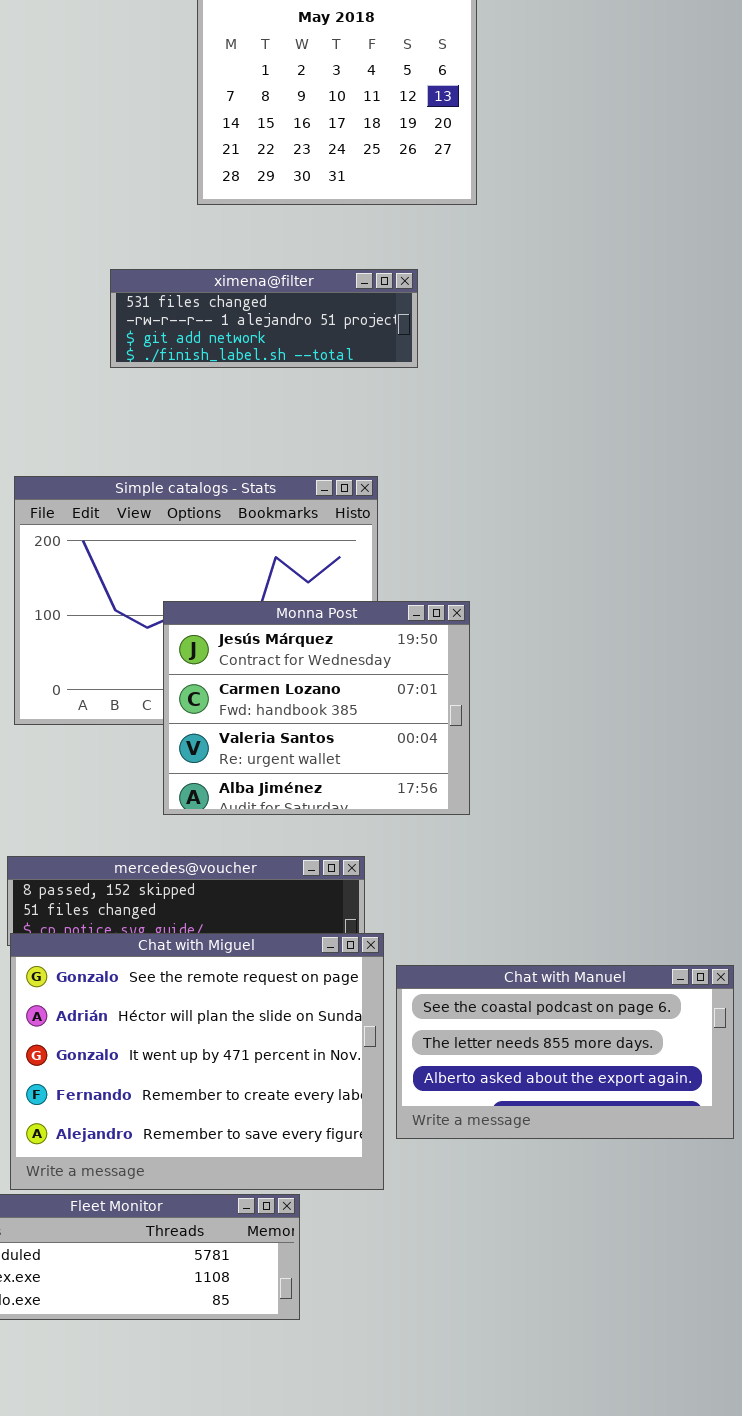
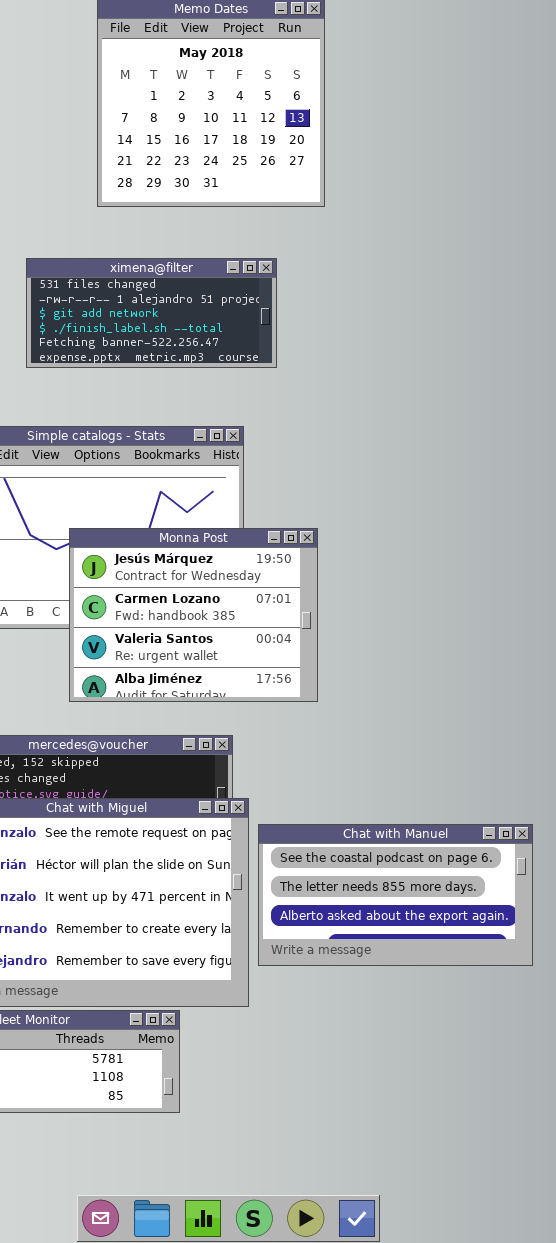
ximena@filter: [110,269,418,368] -> [26,258,277,368], resized

